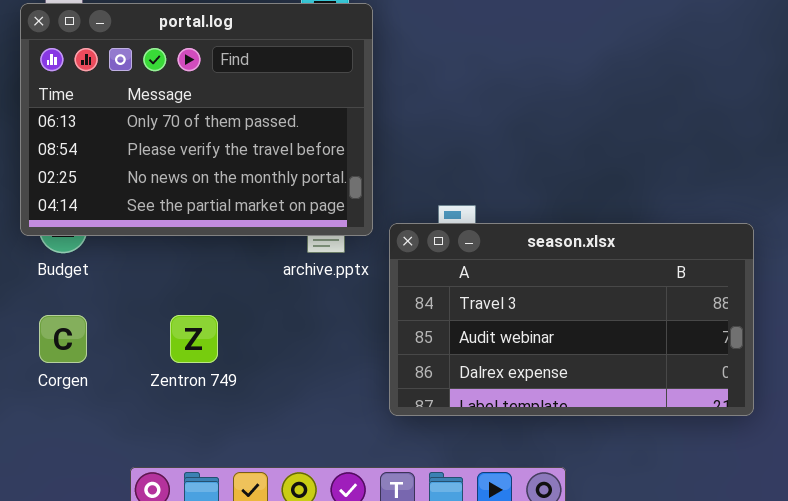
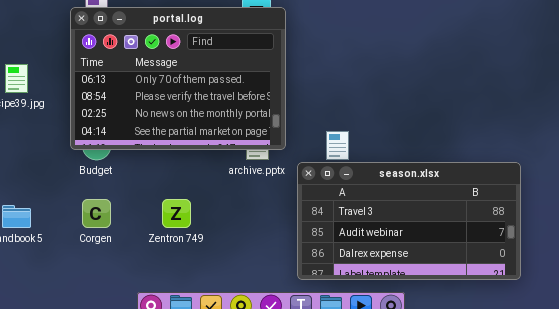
season.xlsx: [389,223,754,416] -> [297,162,521,280], moved

